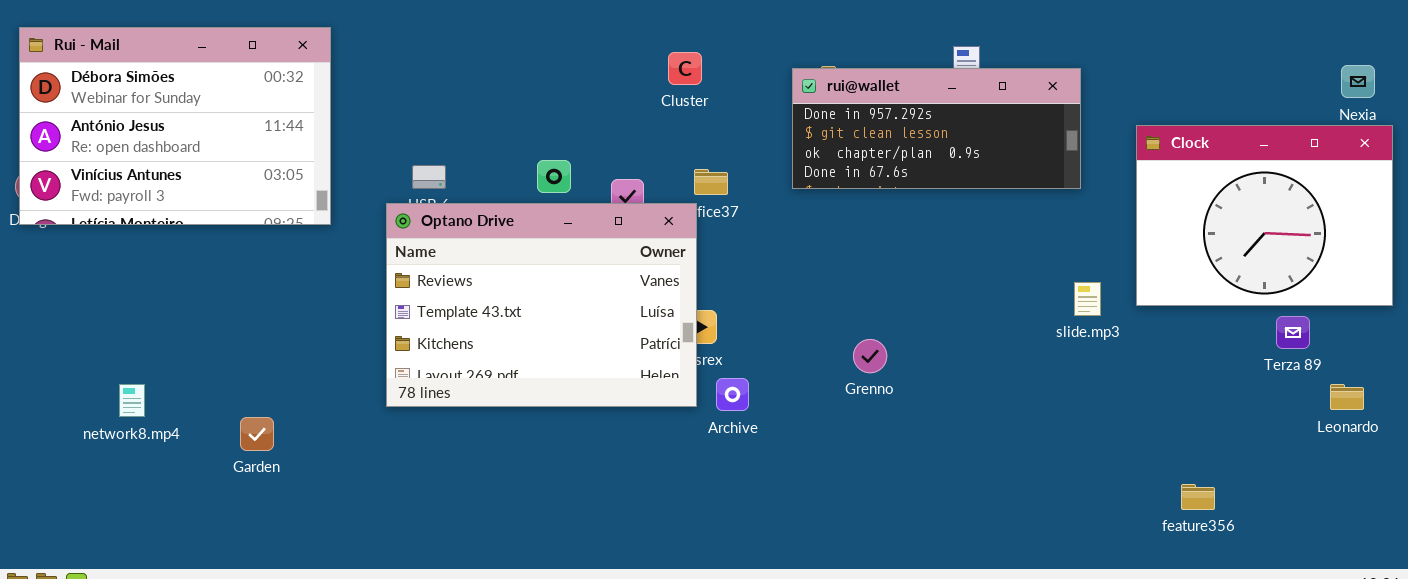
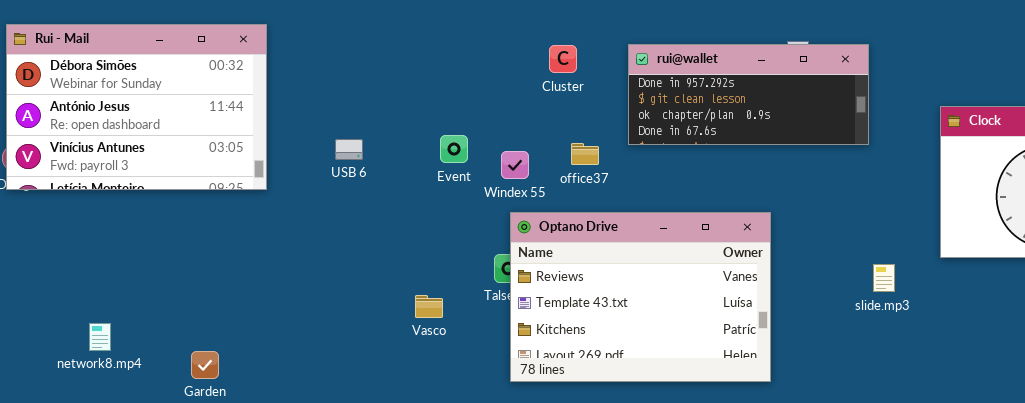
rui@wallet: [792,68,1081,189] -> [628,44,869,145], moved
Optano Drive: [386,203,697,407] -> [510,212,771,382], moved
slide.mp3: [1074,282,1101,316] -> [873,264,895,292], moved

